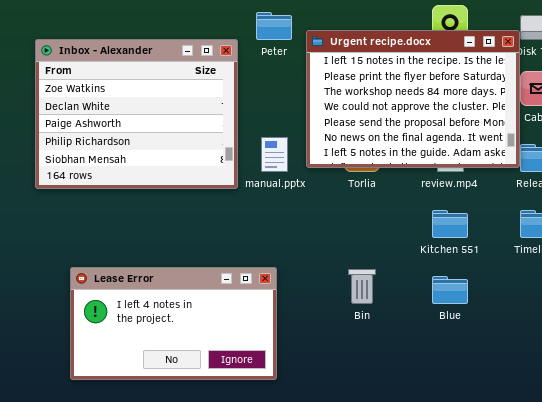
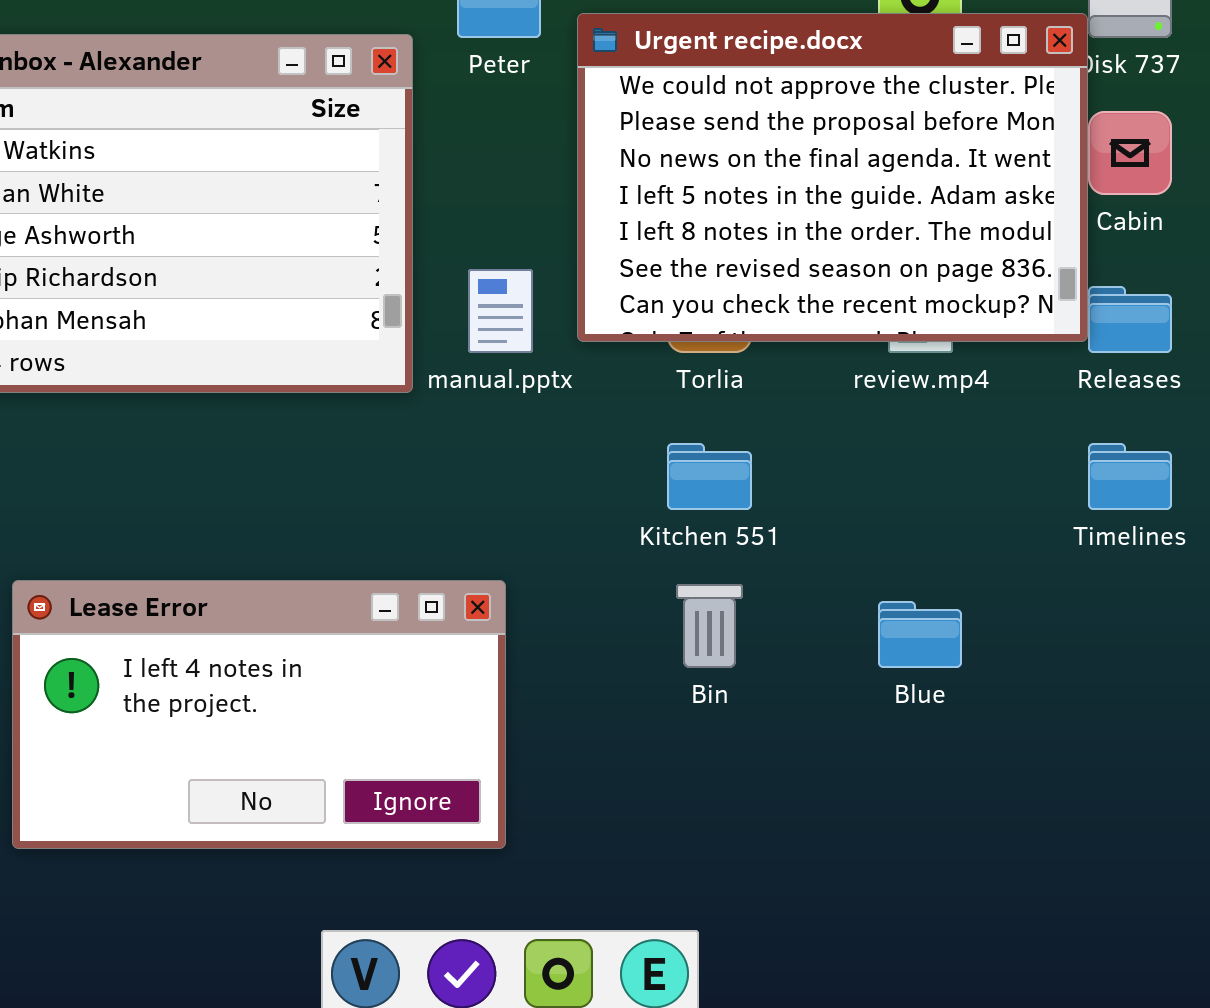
Urgent recipe.docx: [306,30,520,168] -> [577,13,1088,342], scrolled down 3 rows
Kitchen 551: [432,210,468,238] -> [667,443,752,510], moved

